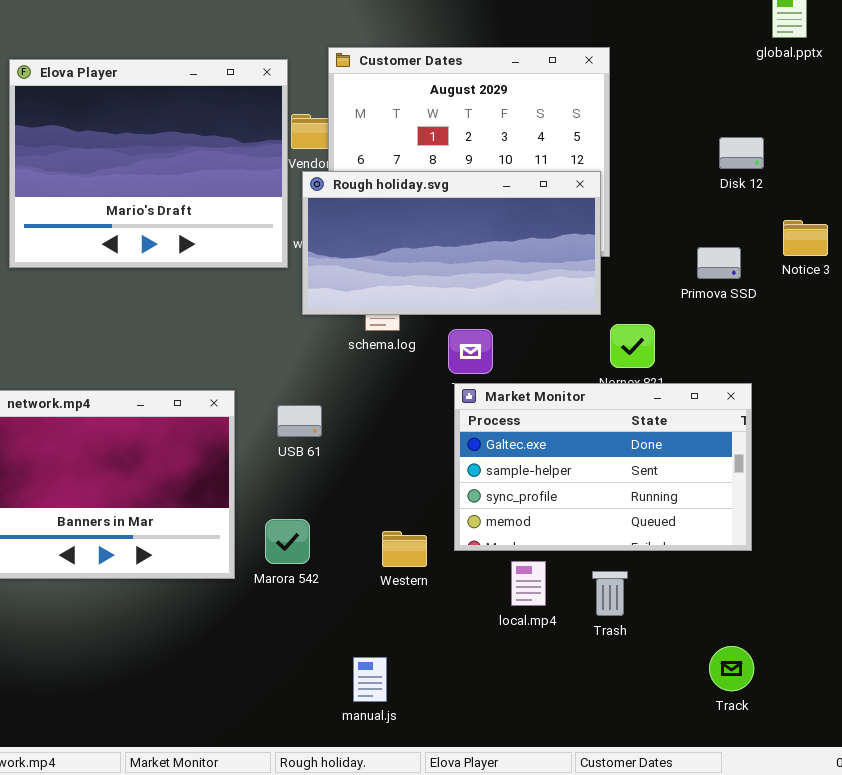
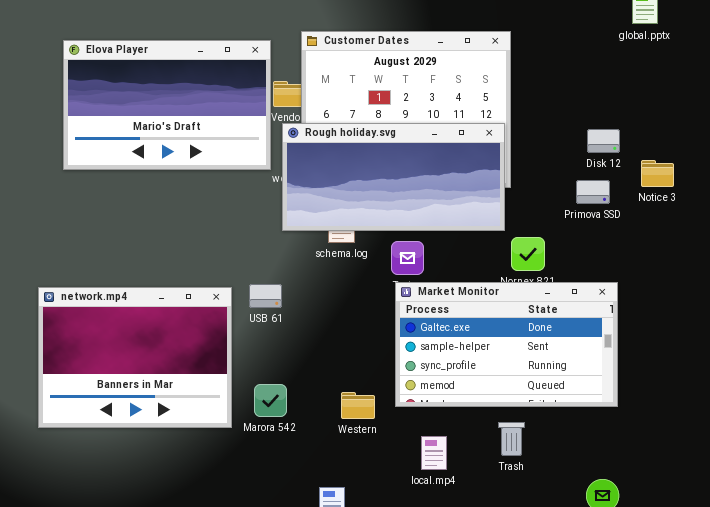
Elova Player: [9,59,288,268] -> [63,40,271,170], resized
Disk 12: [719,137,764,169] -> [587,129,620,153], moved
USB 61: [277,405,322,437] -> [249,284,282,308], moved
local.mp4: [511,561,546,606] -> [421,436,447,470], moved

